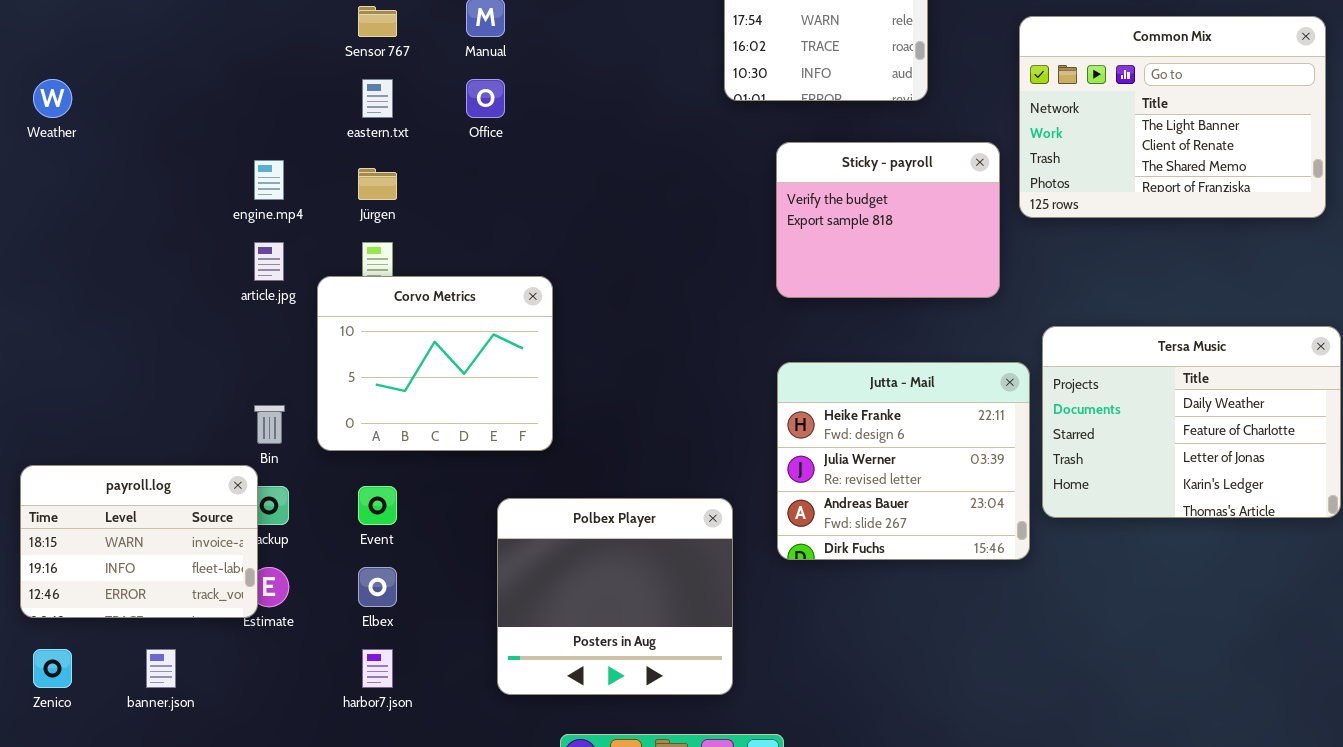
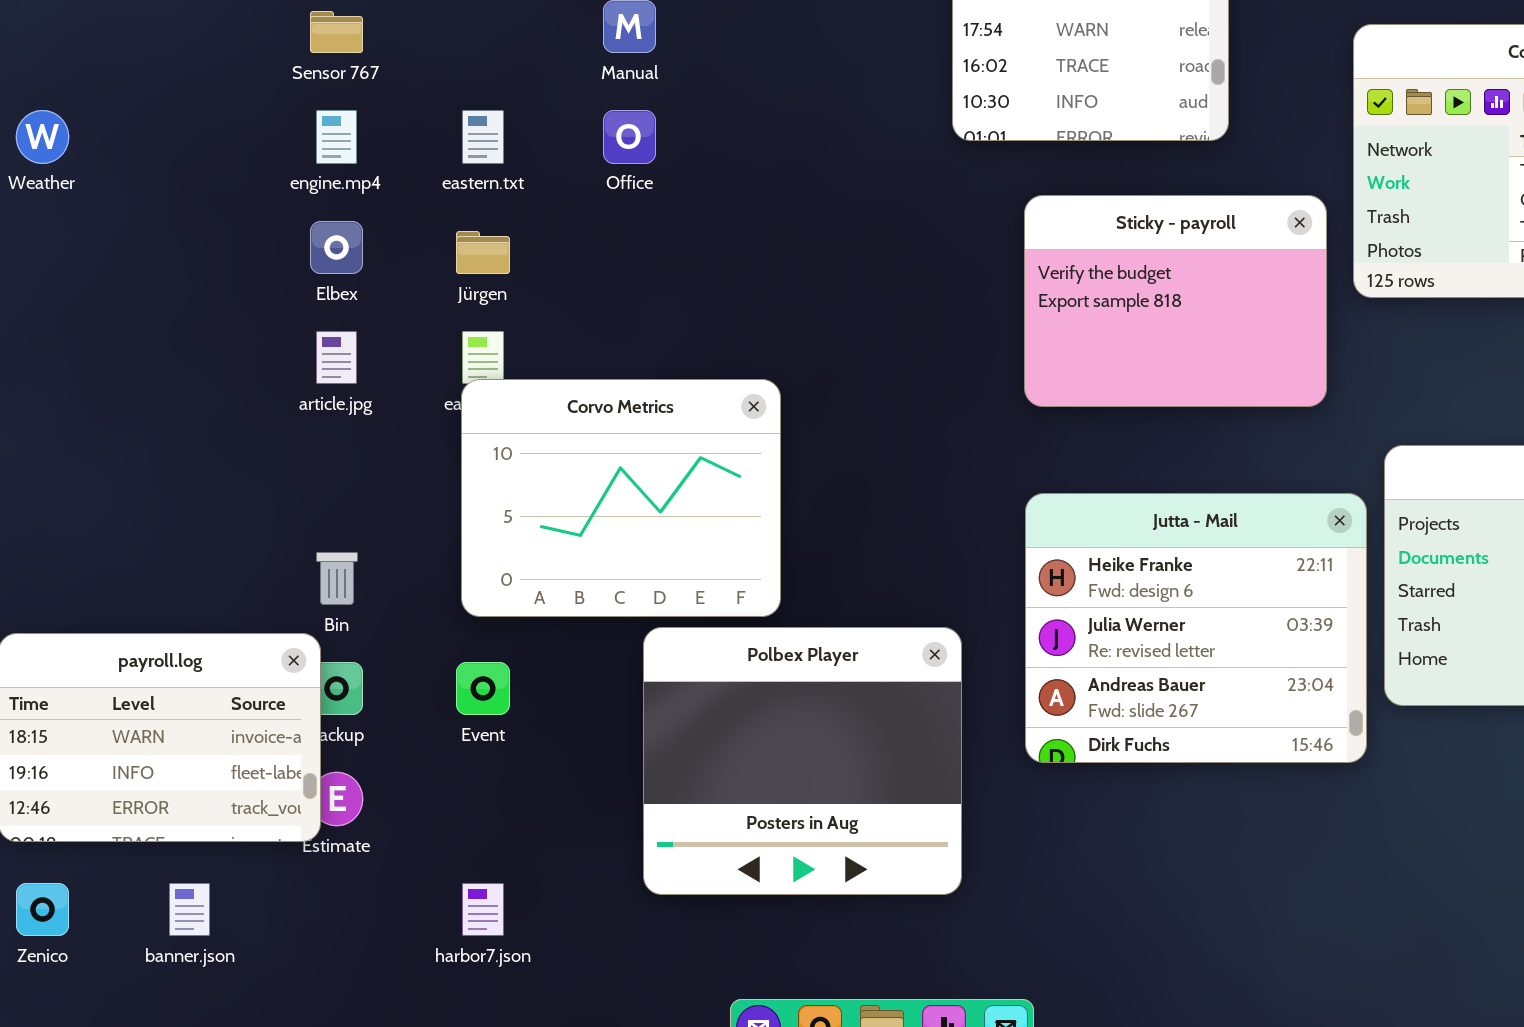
Sensor 767: [358,6,397,37] -> [310,11,363,53], moved
engine.mp4: [254,160,284,200] -> [316,110,357,164], moved
Corvo Metrics: [317,276,553,451] -> [461,379,781,617], moved
Polbex Player: [497,498,733,695] -> [643,627,962,895], moved
Elbex: [358,567,397,607] -> [310,221,363,274], moved

